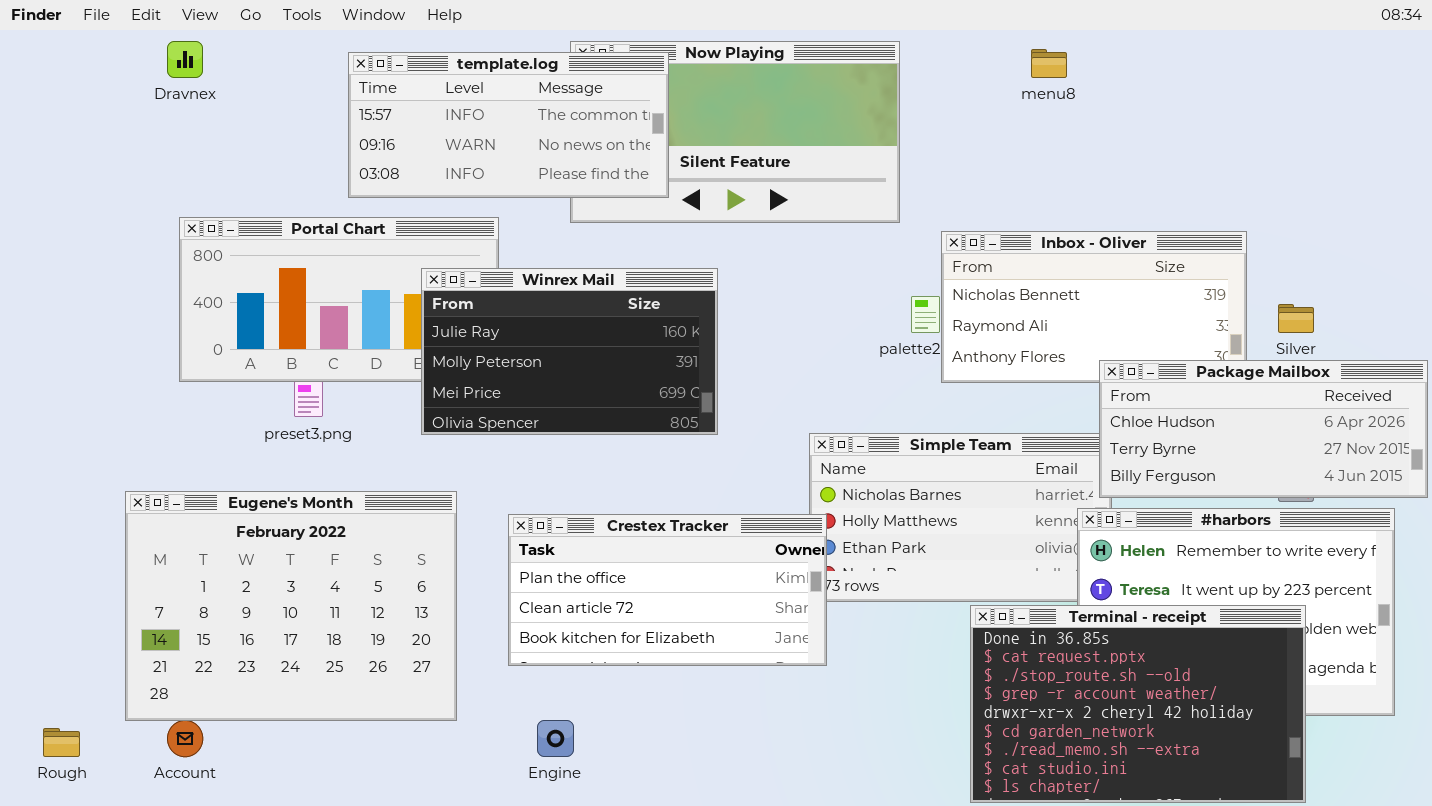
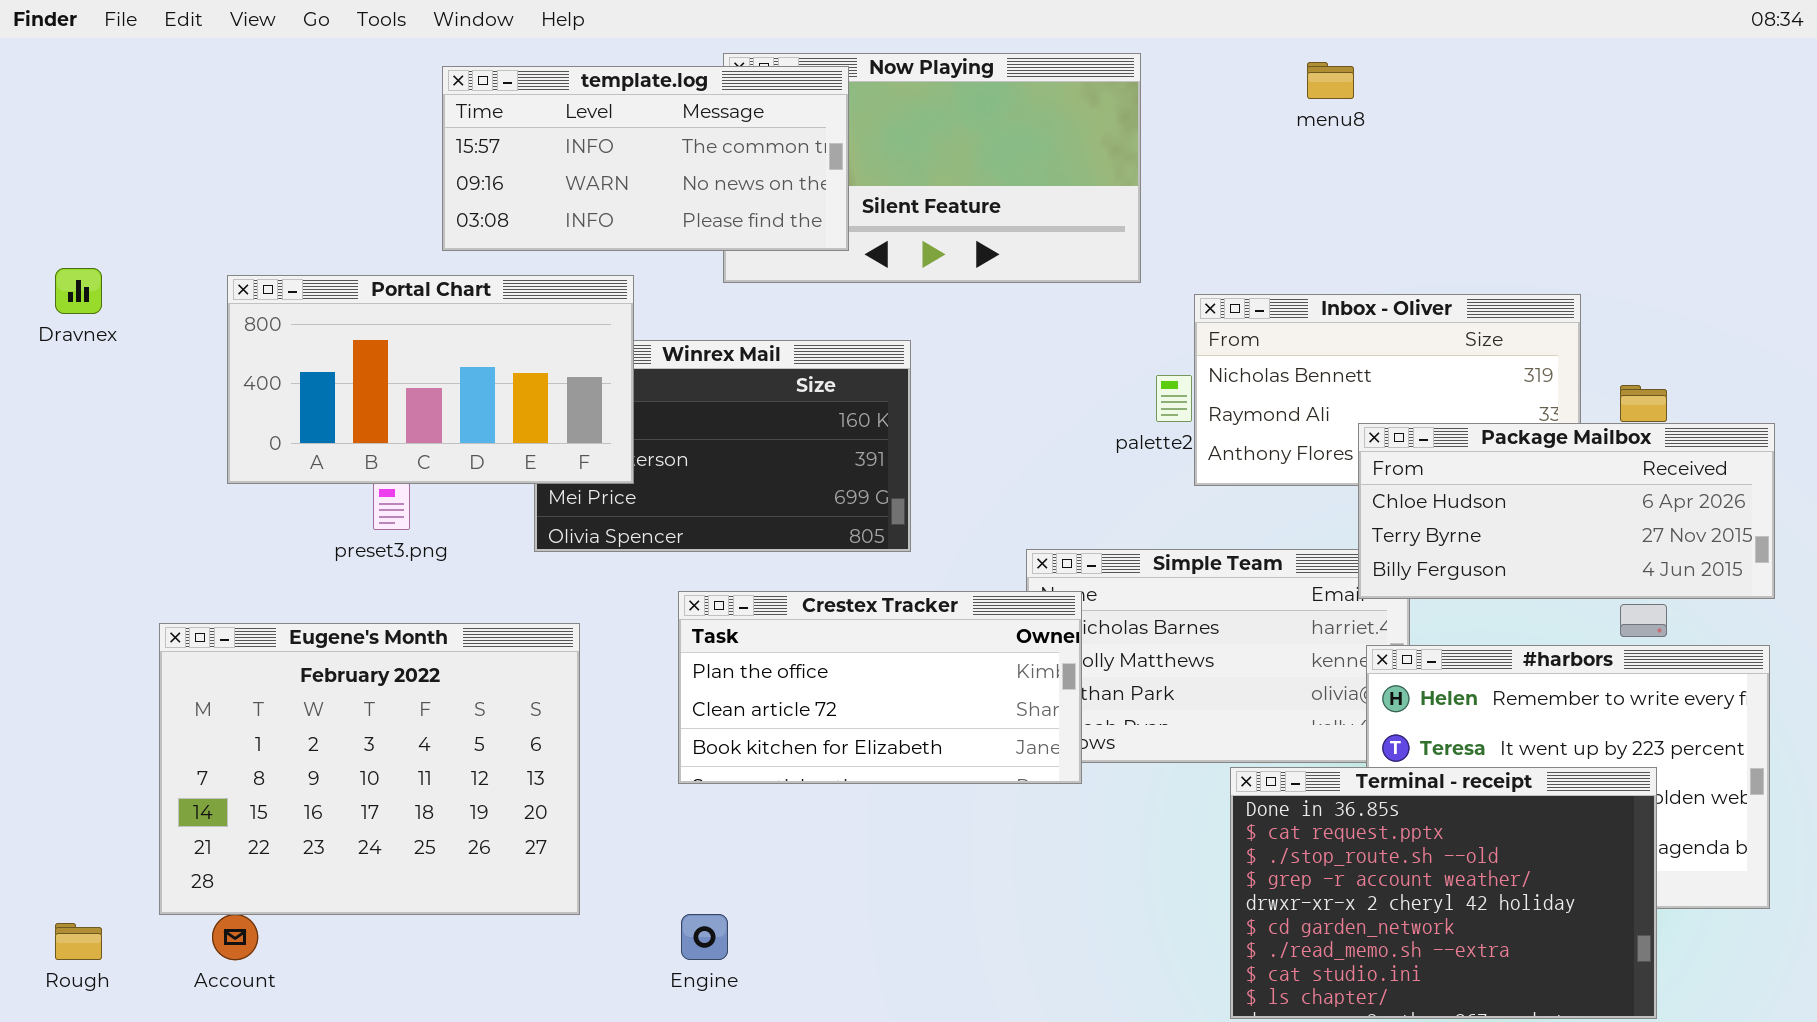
Dravnex: [167,41,203,78] -> [55,268,102,314], moved
Portal Chart: [179,217,499,382] -> [227,275,634,484], raised
Package Mailbox: [1099,360,1428,498] -> [1358,423,1775,599], moved
Crestex Tracker: [508,514,827,666] -> [678,591,1082,784], moved

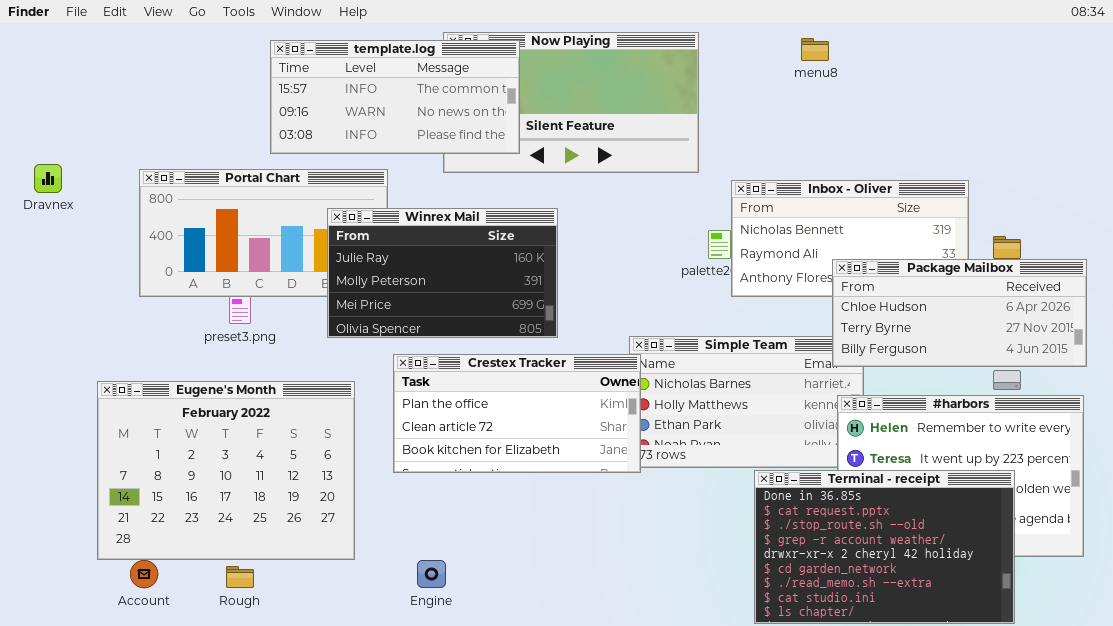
Winrex Mail: [534,340,911,552] -> [327,208,558,338], raised
Crestex Tracker: [678,591,1082,784] -> [393,354,641,473], moved
Rough: [55,923,102,960] -> [226,566,254,588], moved

